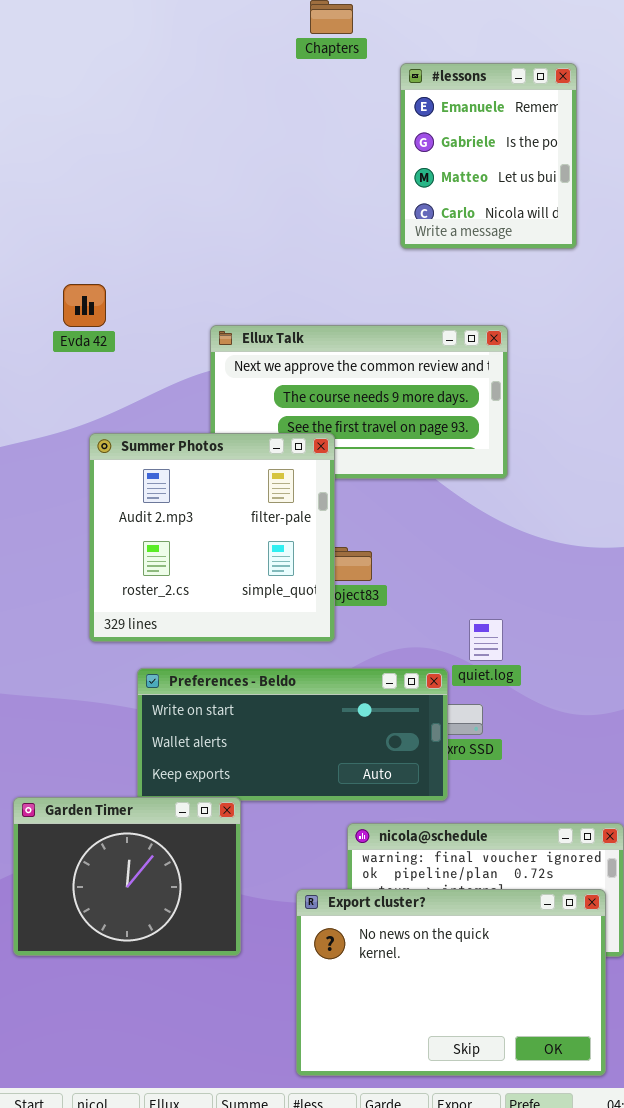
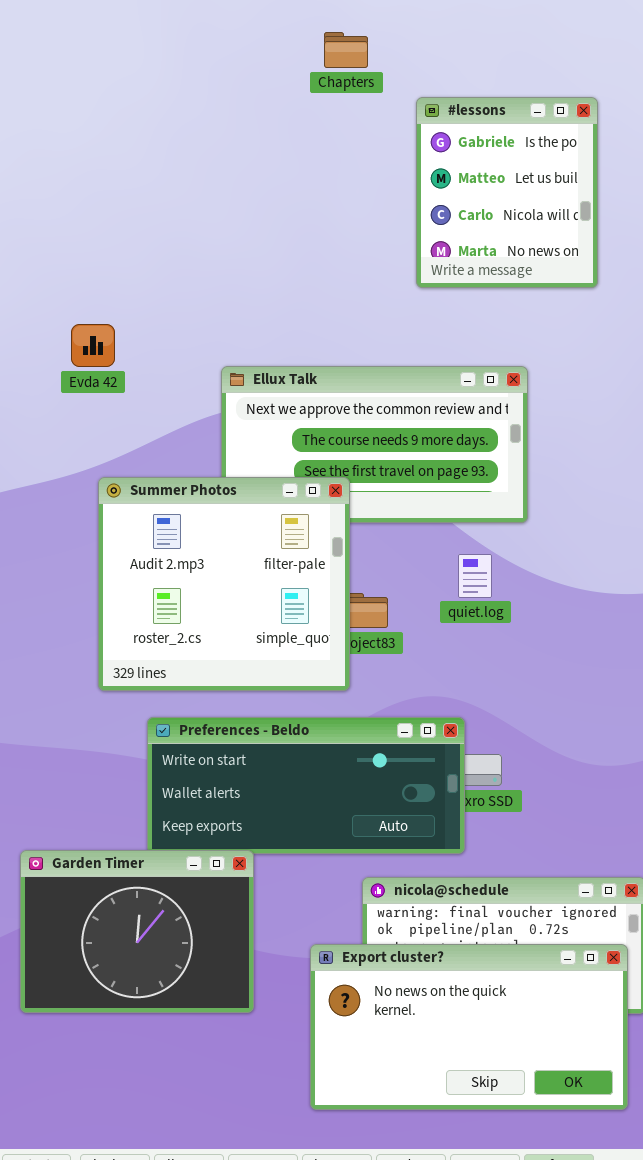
#lessons: [400,63,577,249] -> [416,97,598,288], scrolled down 1 row
quiet.log: [469,619,503,661] -> [458,554,492,598], moved
Export cluster?: [296,889,606,1076] -> [310,944,628,1110], resized

